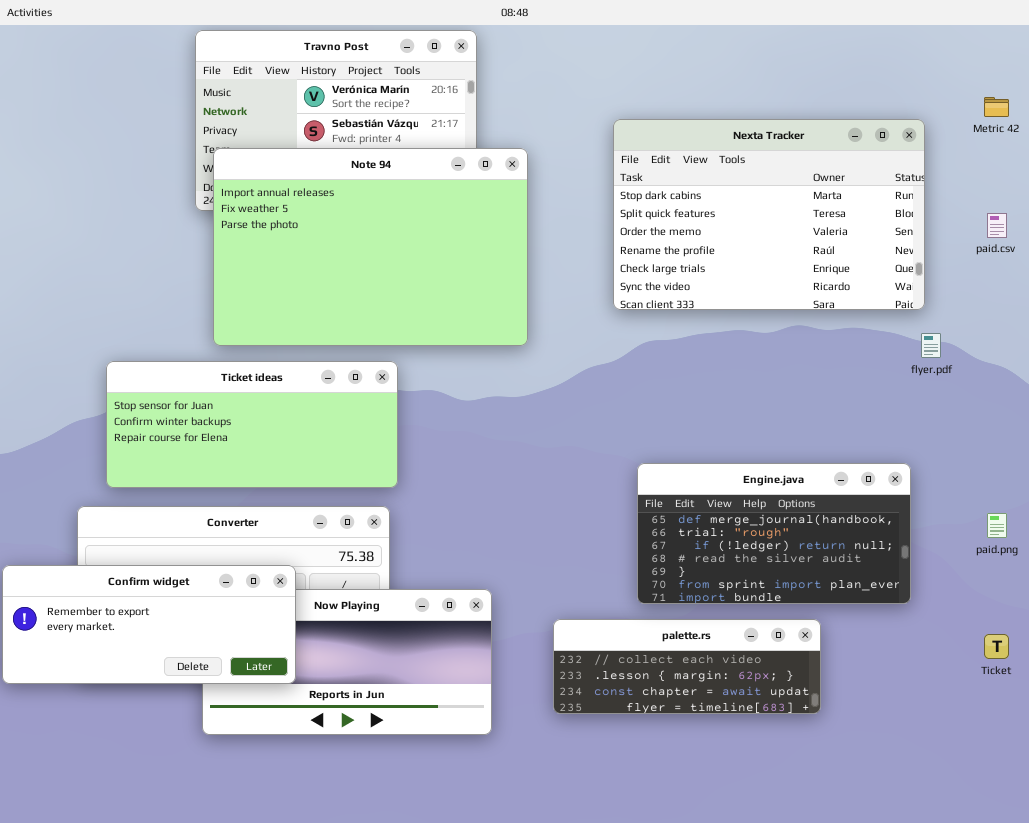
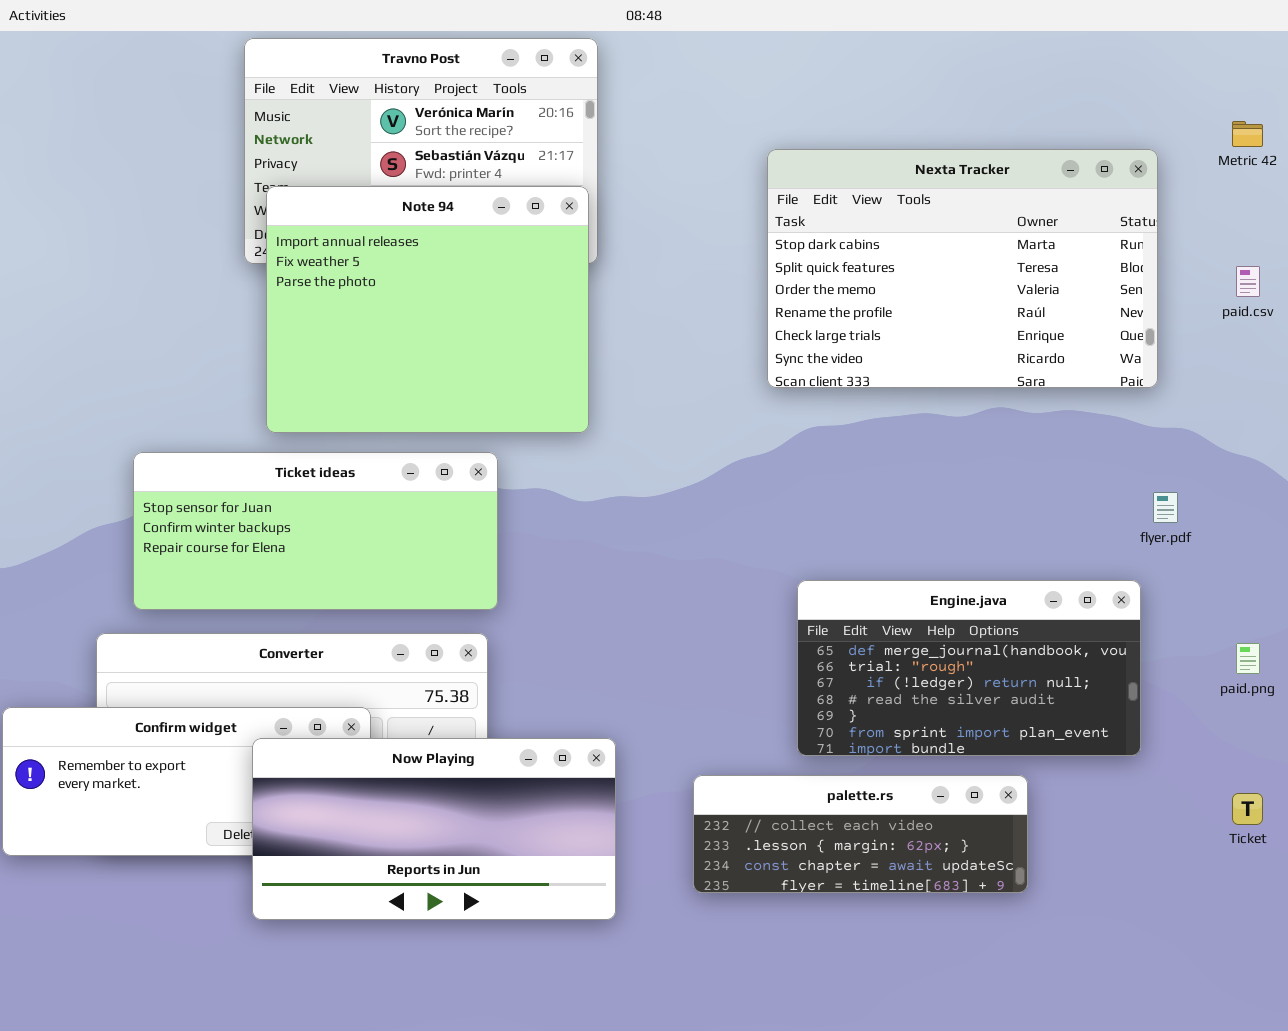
Note 94: [213,148,528,346] -> [266,186,589,433], resized
flyer.pdf: [921,333,941,358] -> [1153,492,1178,523], moved
Now Playing: [202,589,492,735] -> [252,738,616,920], raised

